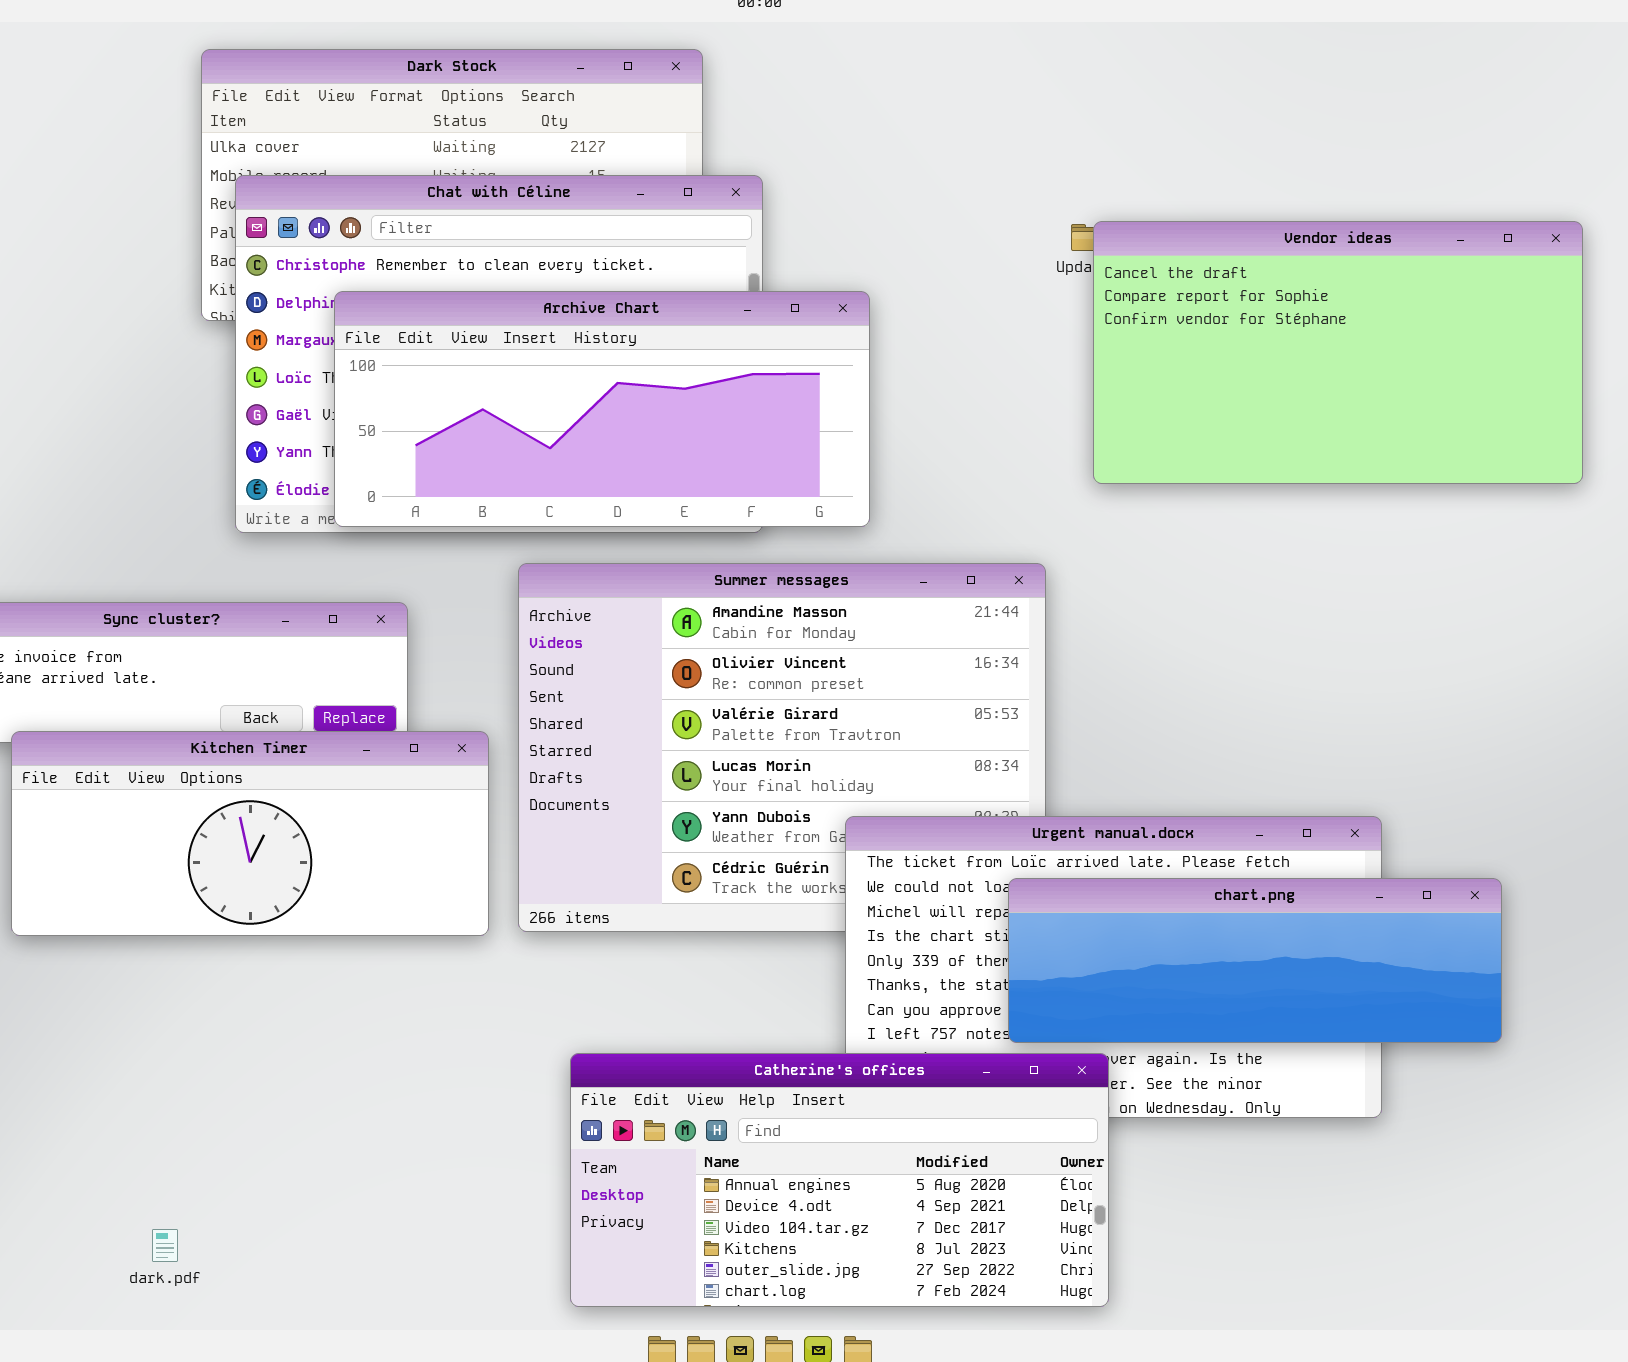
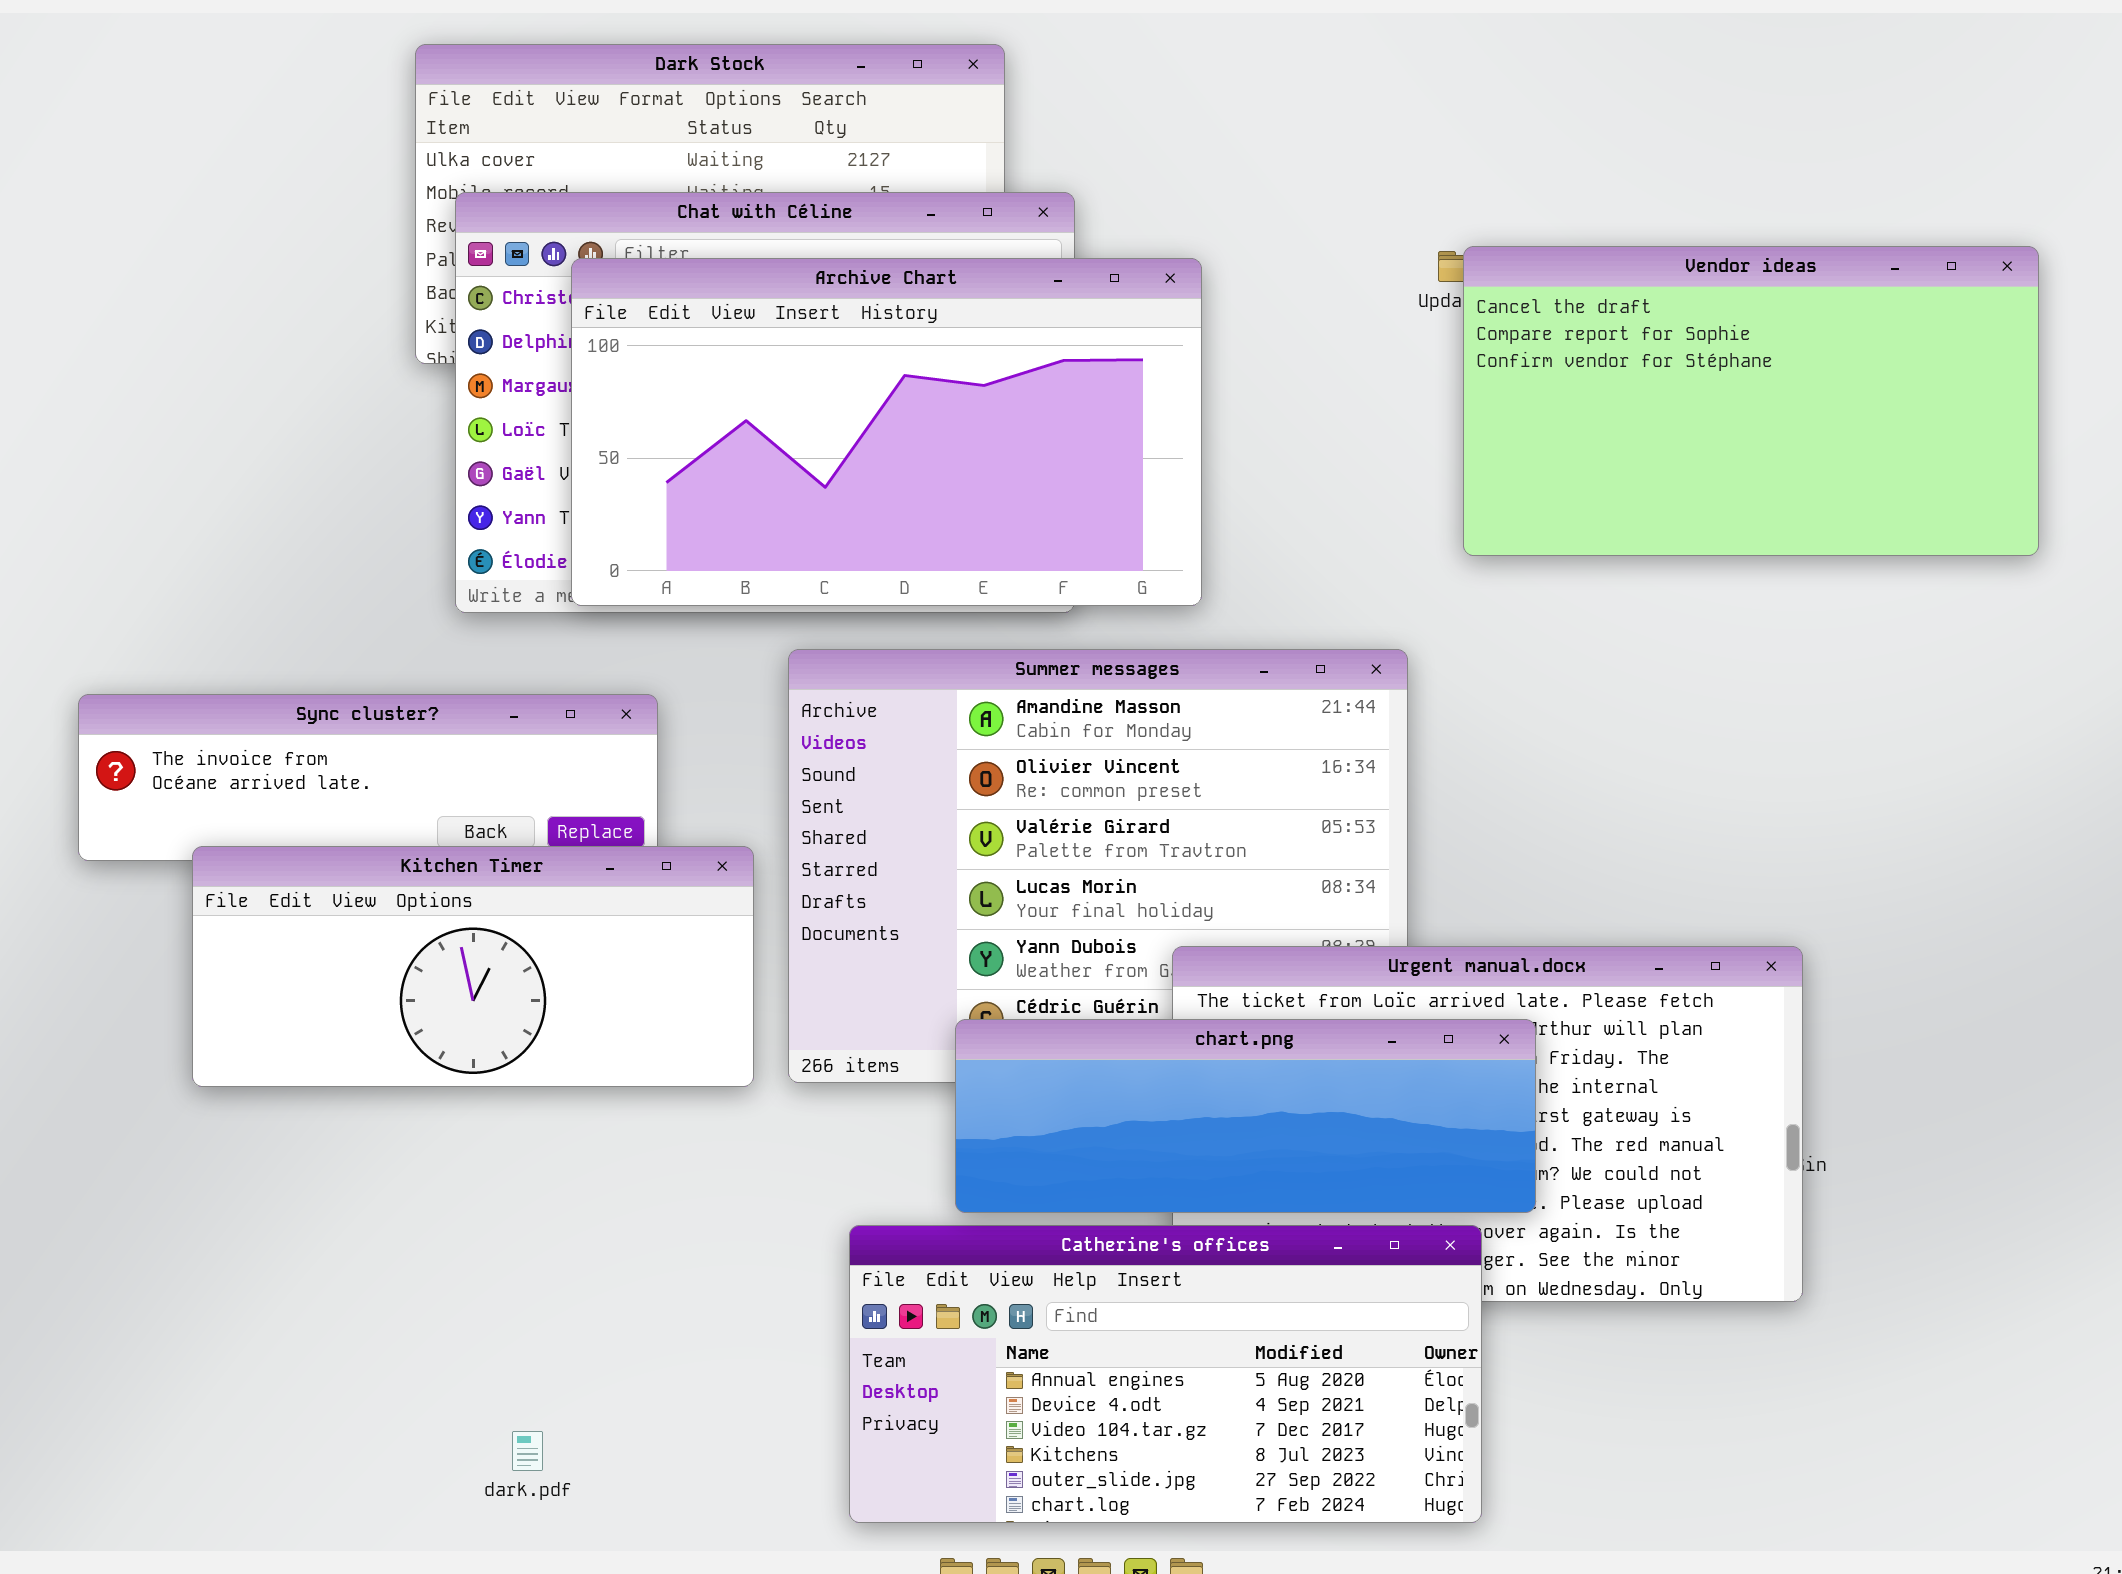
Archive Chart: [334,291,870,527] -> [571,258,1202,606], resized
chart.png: [1008,878,1502,1043] -> [955,1019,1536,1213], moved
dark.pdf: [152,1229,178,1262] -> [512,1431,543,1471], moved

